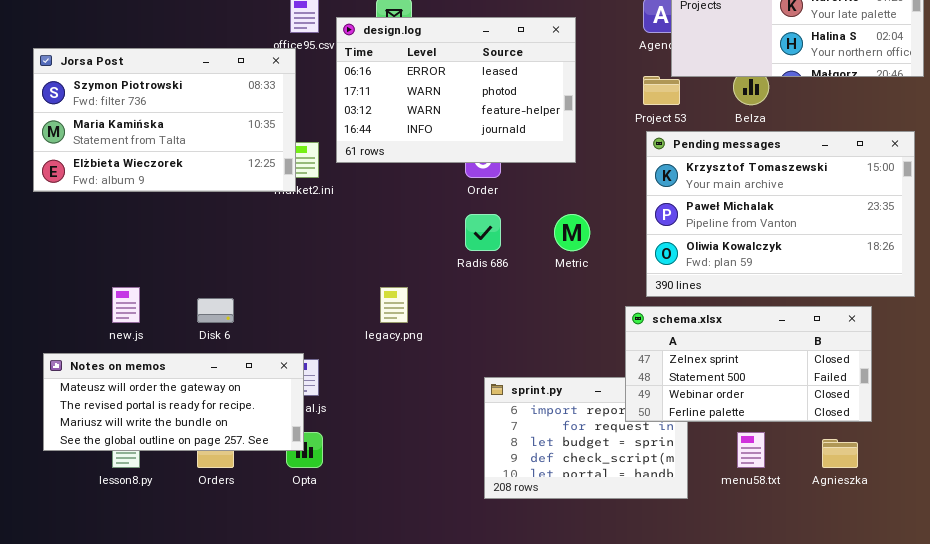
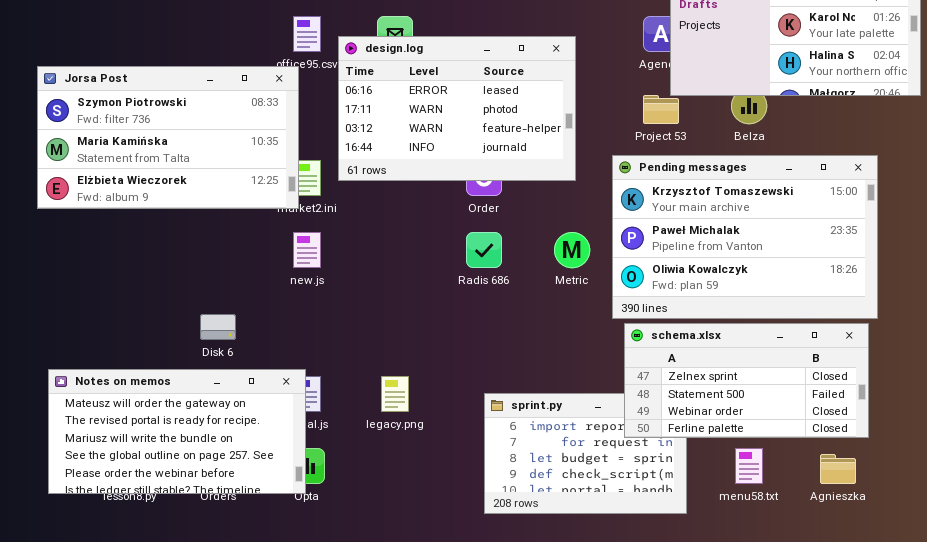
Pending messages: [646,131,915,297] -> [612,155,878,319], moved
new.js: [112,287,140,323] -> [293,232,321,268], moved
legacy.png: [380,287,408,323] -> [381,376,409,412], moved
Notes on memos: [43,353,304,451] -> [48,369,306,494], resized

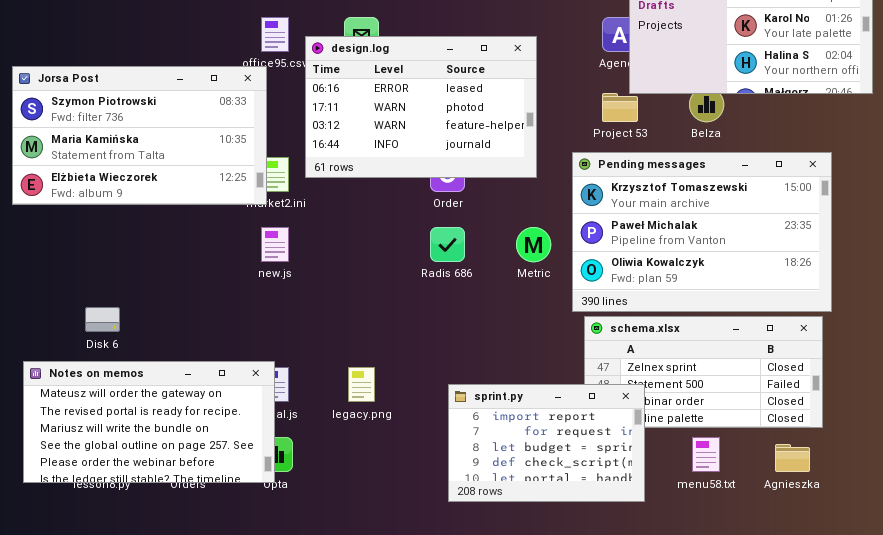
Disk 6: [200,314,236,340] -> [85,307,120,332], moved
sprint.py: [484,393,687,514] -> [448,384,645,502], raised

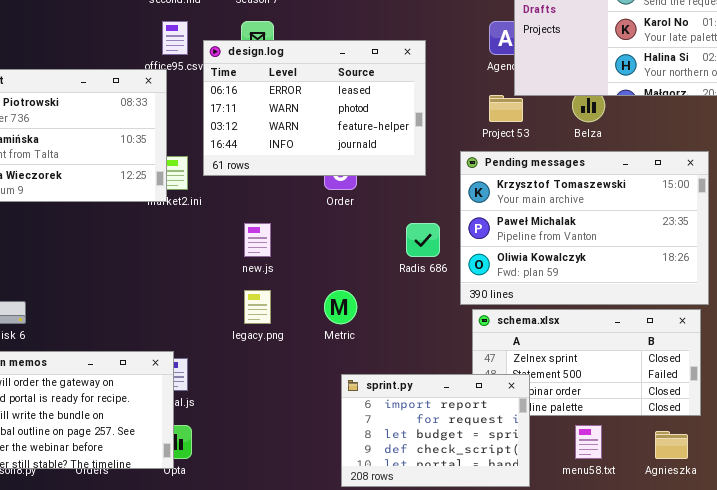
new.js: [261,227,289,262] -> [244,223,271,257], moved
Radis 686: [430,227,465,262] -> [406,223,440,257], moved
Metric: [516,227,551,262] -> [324,290,357,324], moved
legacy.png: [348,367,375,402] -> [244,290,271,324], moved

